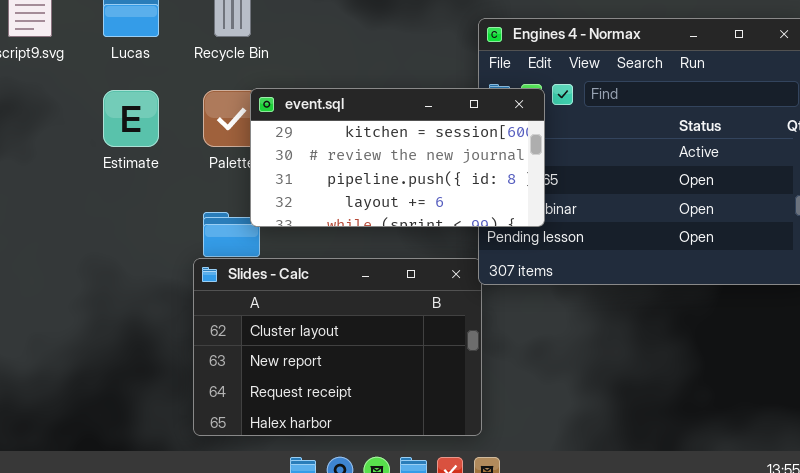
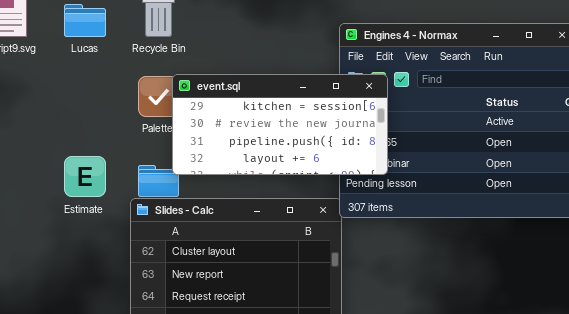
Estimate: [103,90,159,147] -> [64,156,106,197], moved

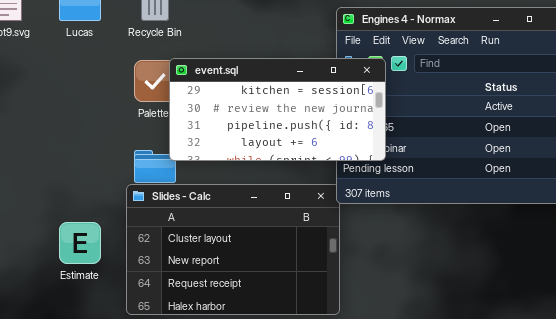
Estimate: [64,156,106,197] -> [59,222,101,264], moved

